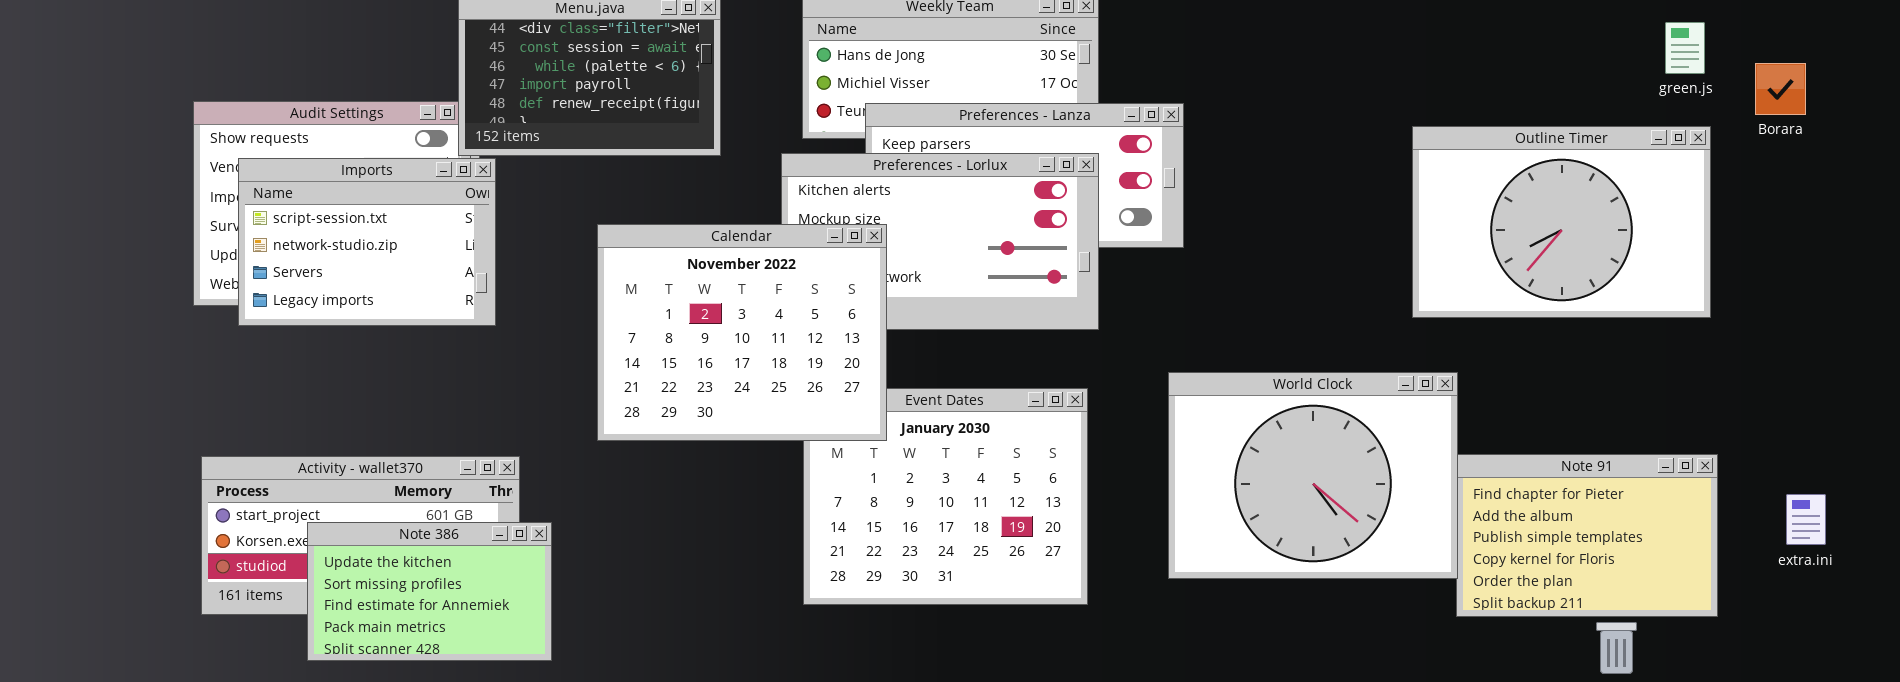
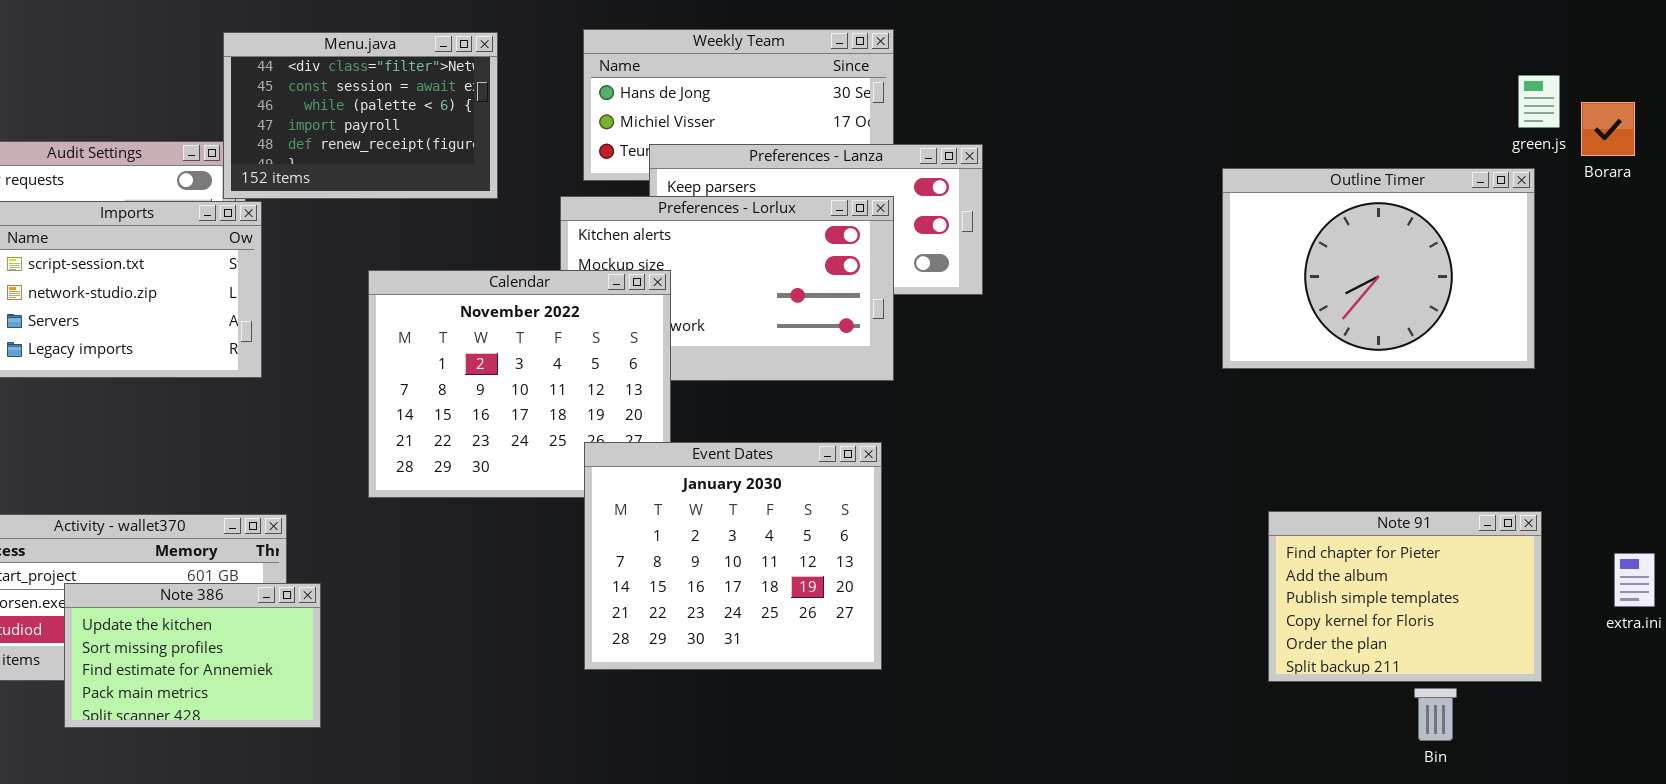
green.js: [1665,22,1705,74] -> [1518,75,1560,128], moved
World Clock: [1168,372,1458,579] -> none, closed
Event Dates: [803,388,1088,605] -> [584,442,882,670], raised

